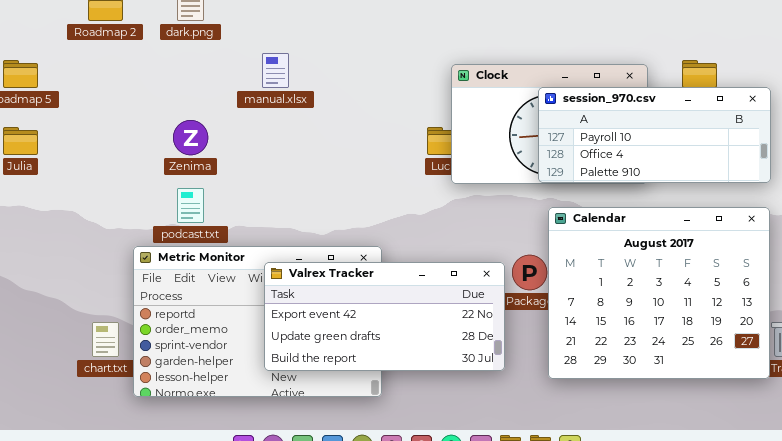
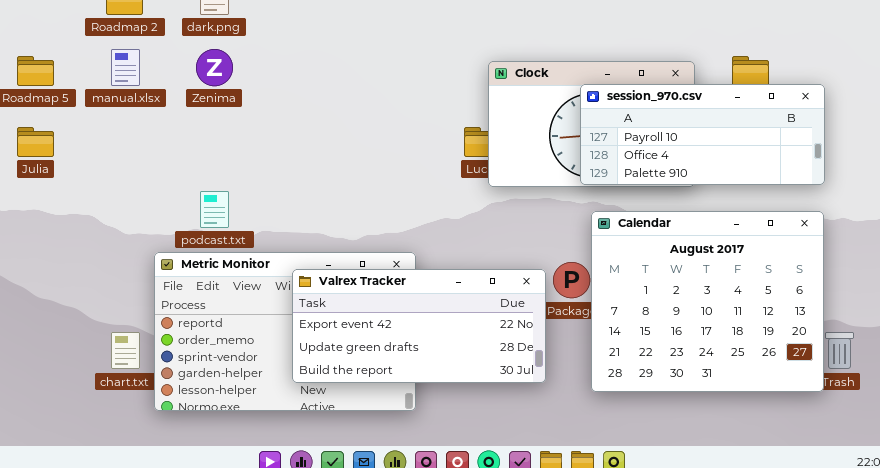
manual.xlsx: [262,53,289,88] -> [111,49,140,86], moved
Zenima: [173,120,208,155] -> [196,49,233,86], moved

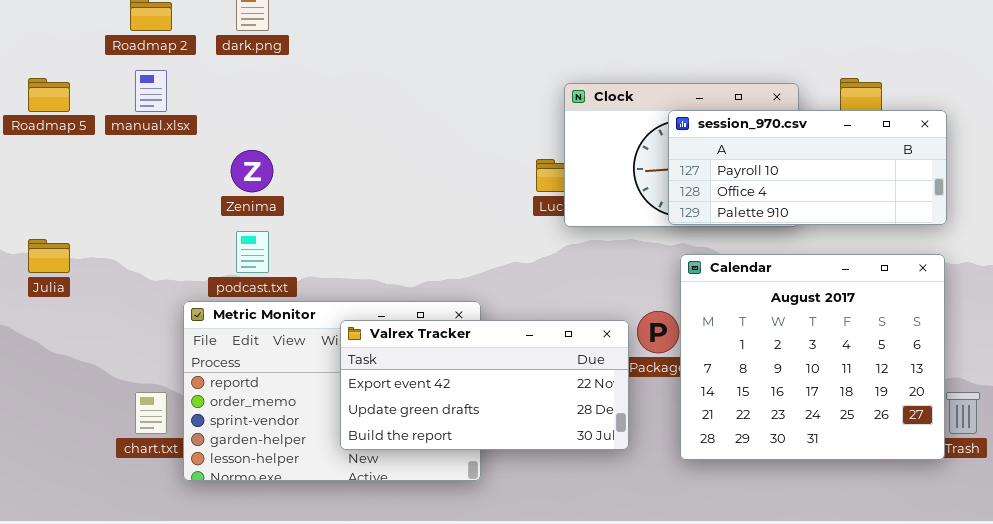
Zenima: [196,49,233,86] -> [231,150,273,192], moved
Julia: [17,127,54,157] -> [28,239,70,273], moved

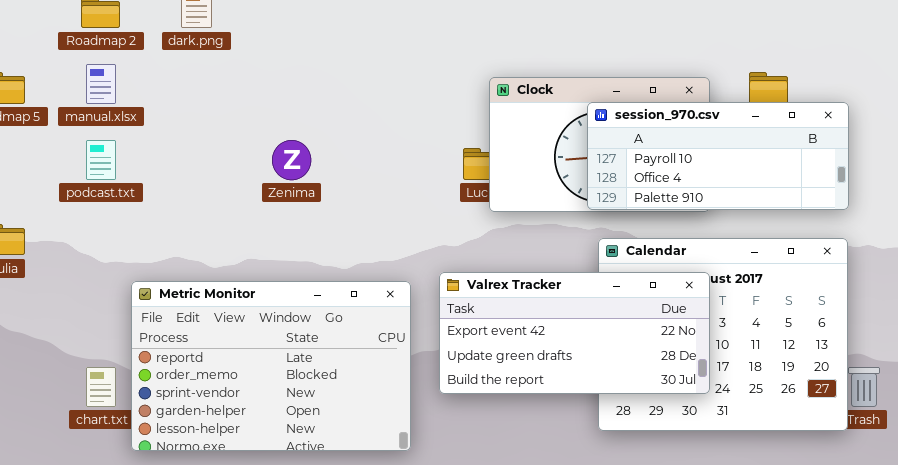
Zenima: [231,150,273,192] -> [272,140,311,180], moved
podcast.txt: [236,231,269,273] -> [86,140,116,180], moved
Valrex Tracker: [340,320,629,450] -> [439,272,710,394], moved

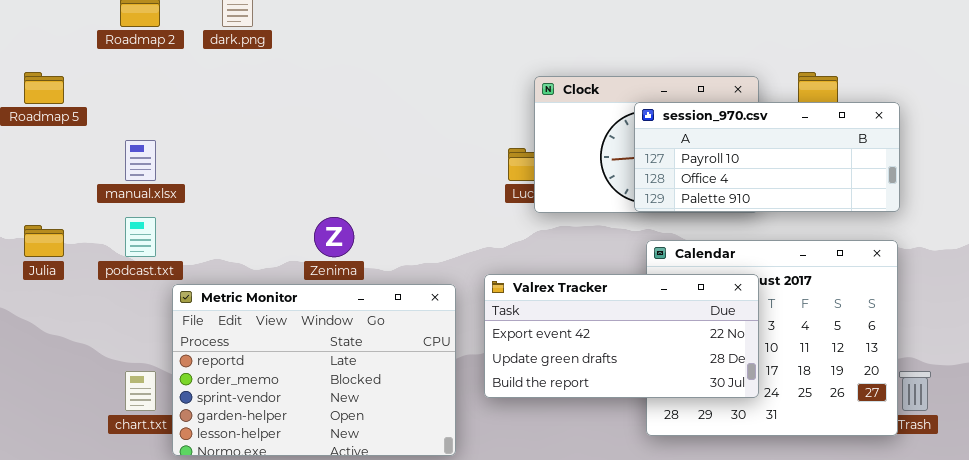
manual.xlsx: [86,64,116,104] -> [125,140,156,181], moved
podcast.txt: [86,140,116,180] -> [125,217,156,257], moved
Zenima: [272,140,311,180] -> [314,217,354,257], moved

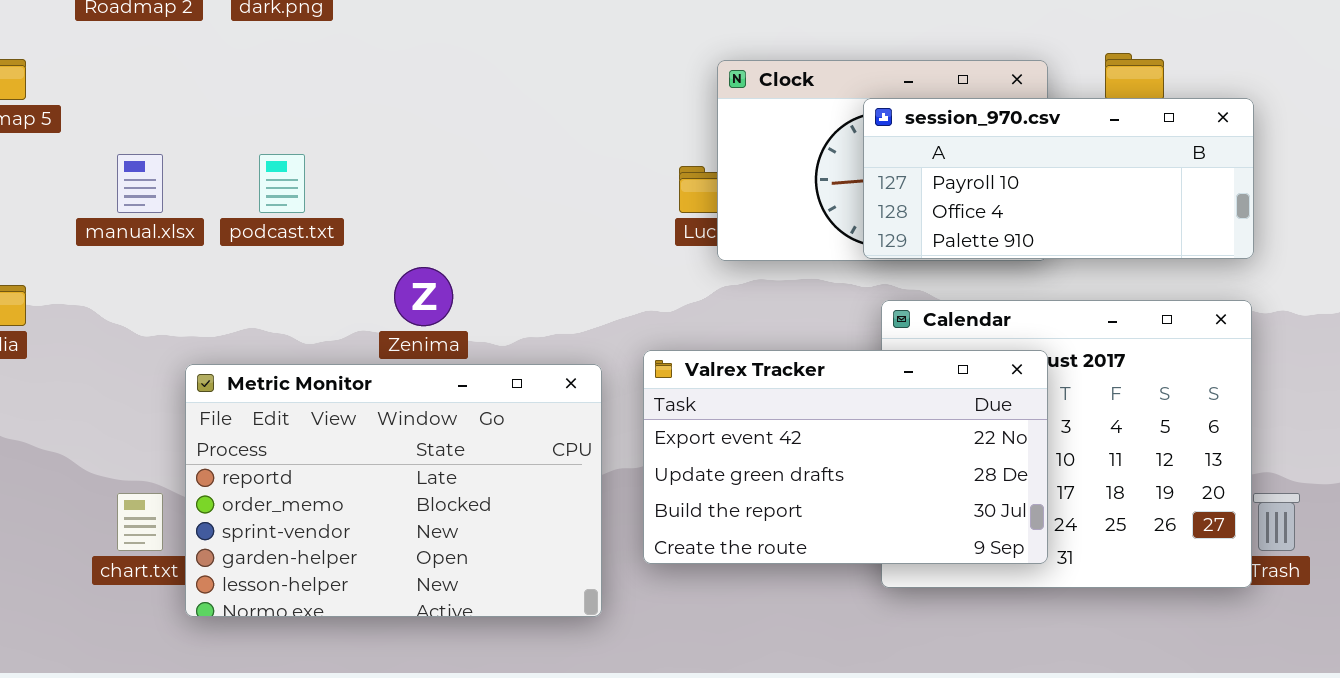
podcast.txt: [125,217,156,257] -> [259,154,305,213], moved
Valrex Tracker: [484,274,759,398] -> [643,350,1048,564], resized

